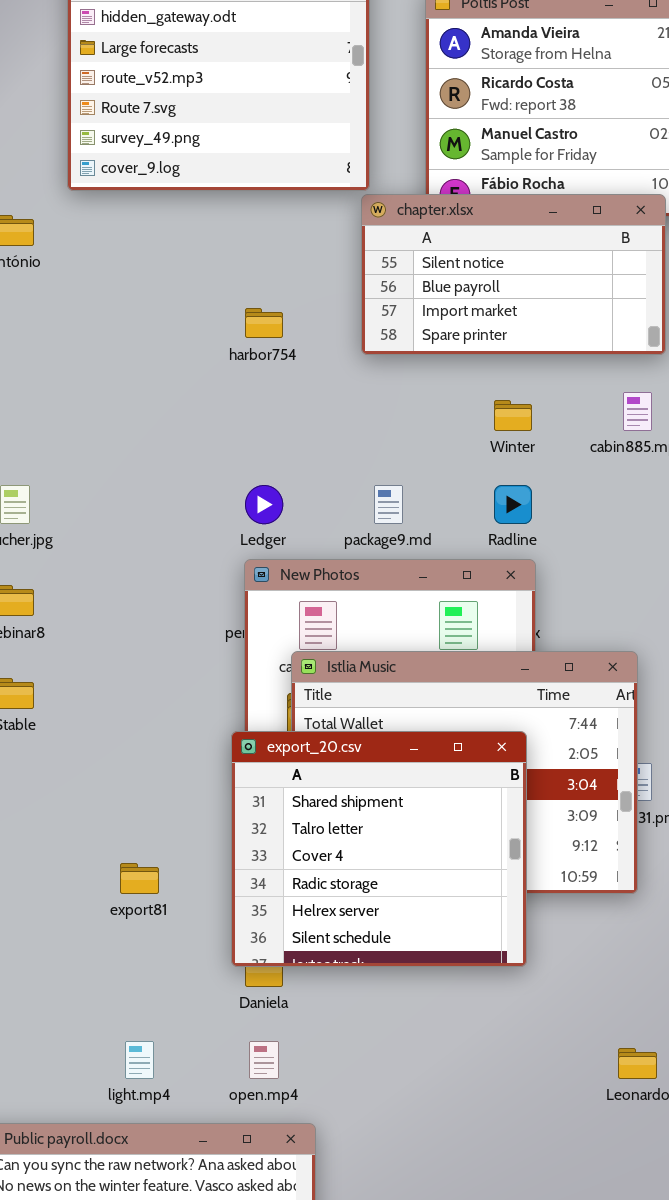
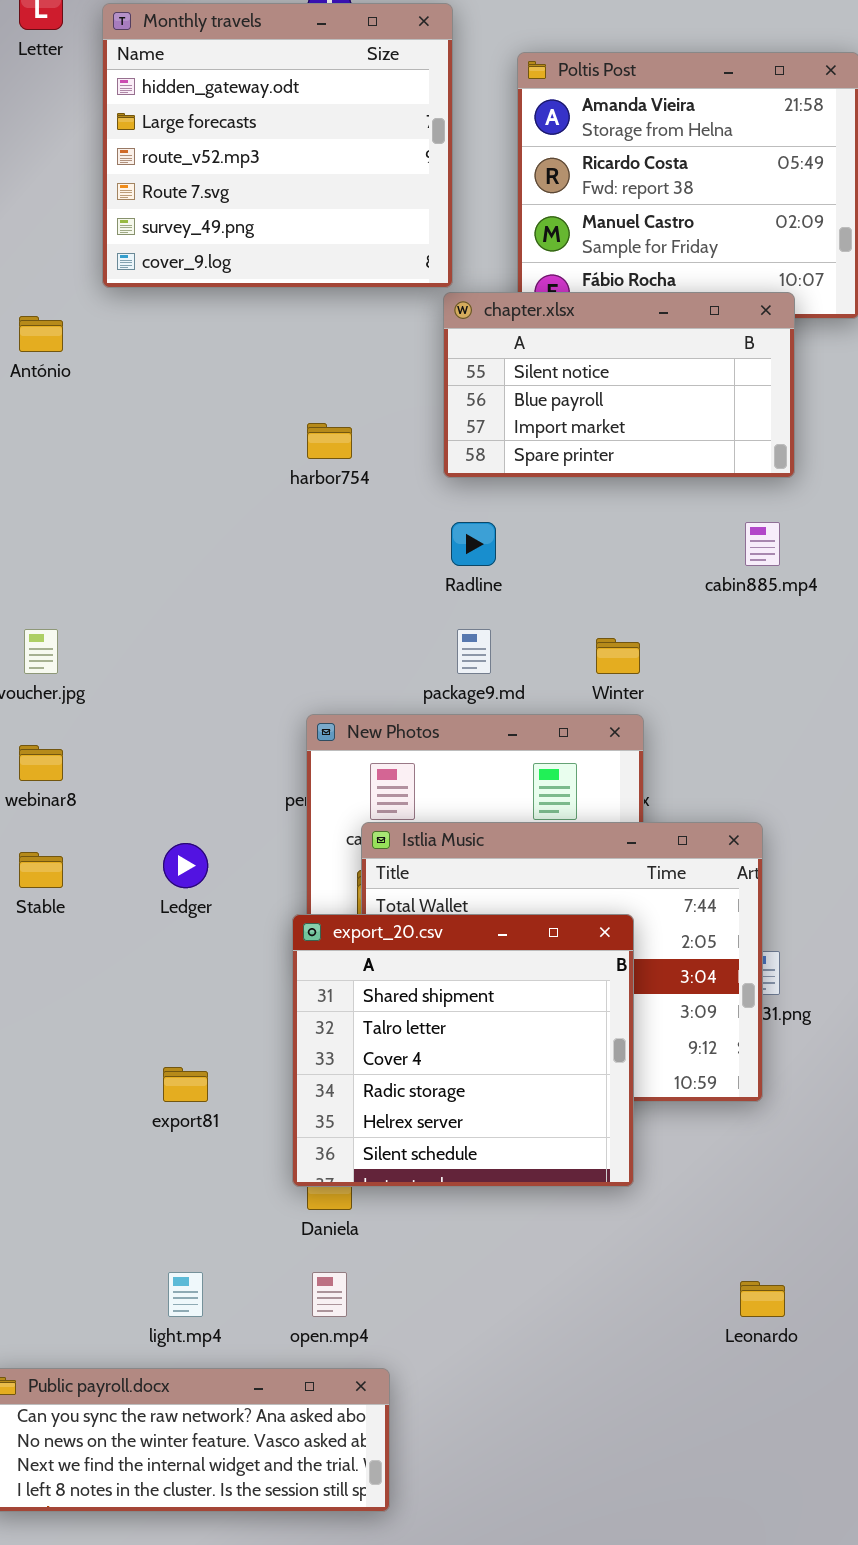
Winter: [494,400,532,431] -> [596,638,640,674], moved
Ledger: [245,485,283,524] -> [163,843,208,888], moved
Radline: [494,485,532,524] -> [451,522,496,566], moved

